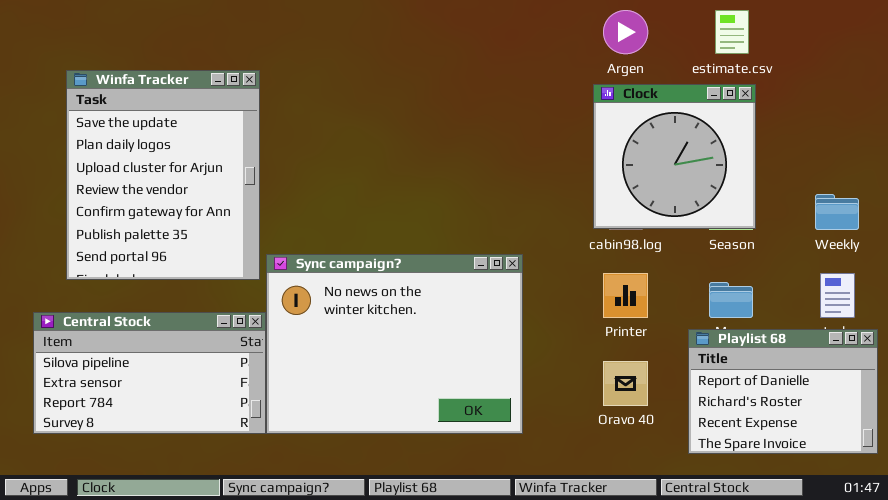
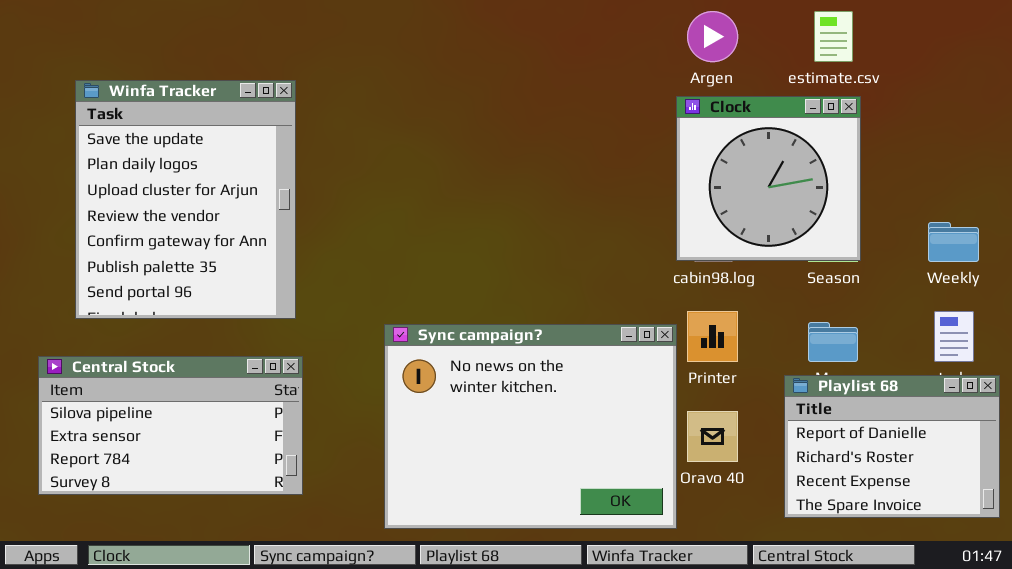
Sync campaign?: [266,254,523,434] -> [384,324,677,529], moved

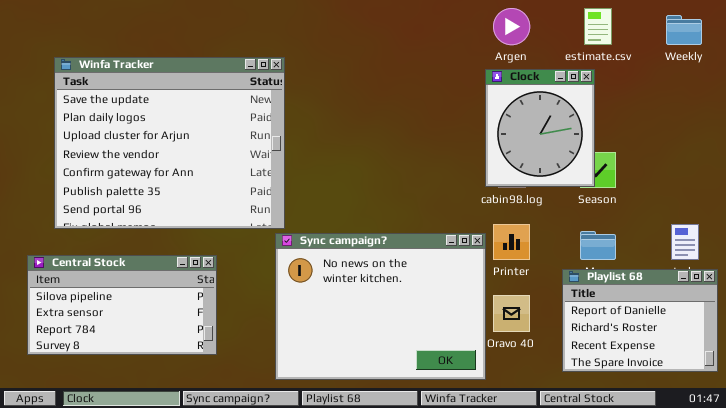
Winfa Tracker: [75,80,296,319] -> [54,57,285,229], resized
Clock: [676,96,861,261] -> [485,69,595,187], resized
Weekly: [928,222,979,262] -> [666,15,702,45], moved

